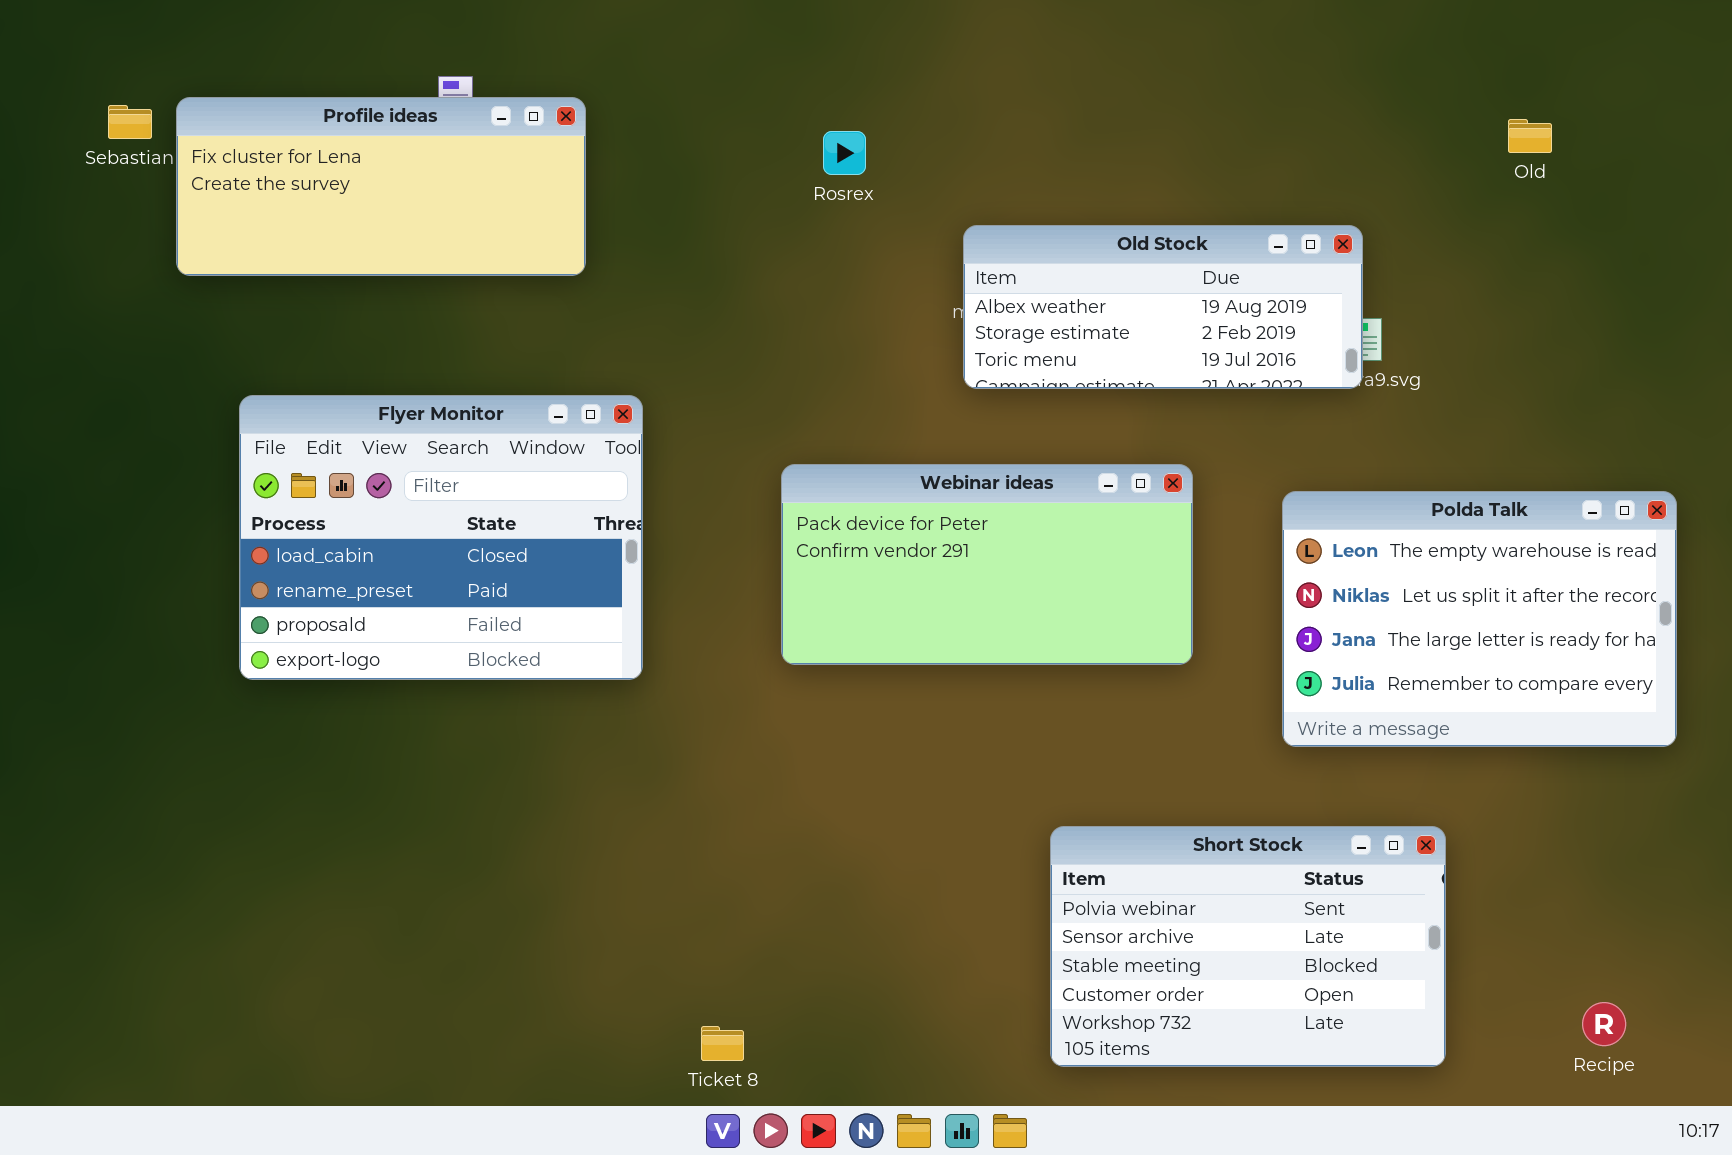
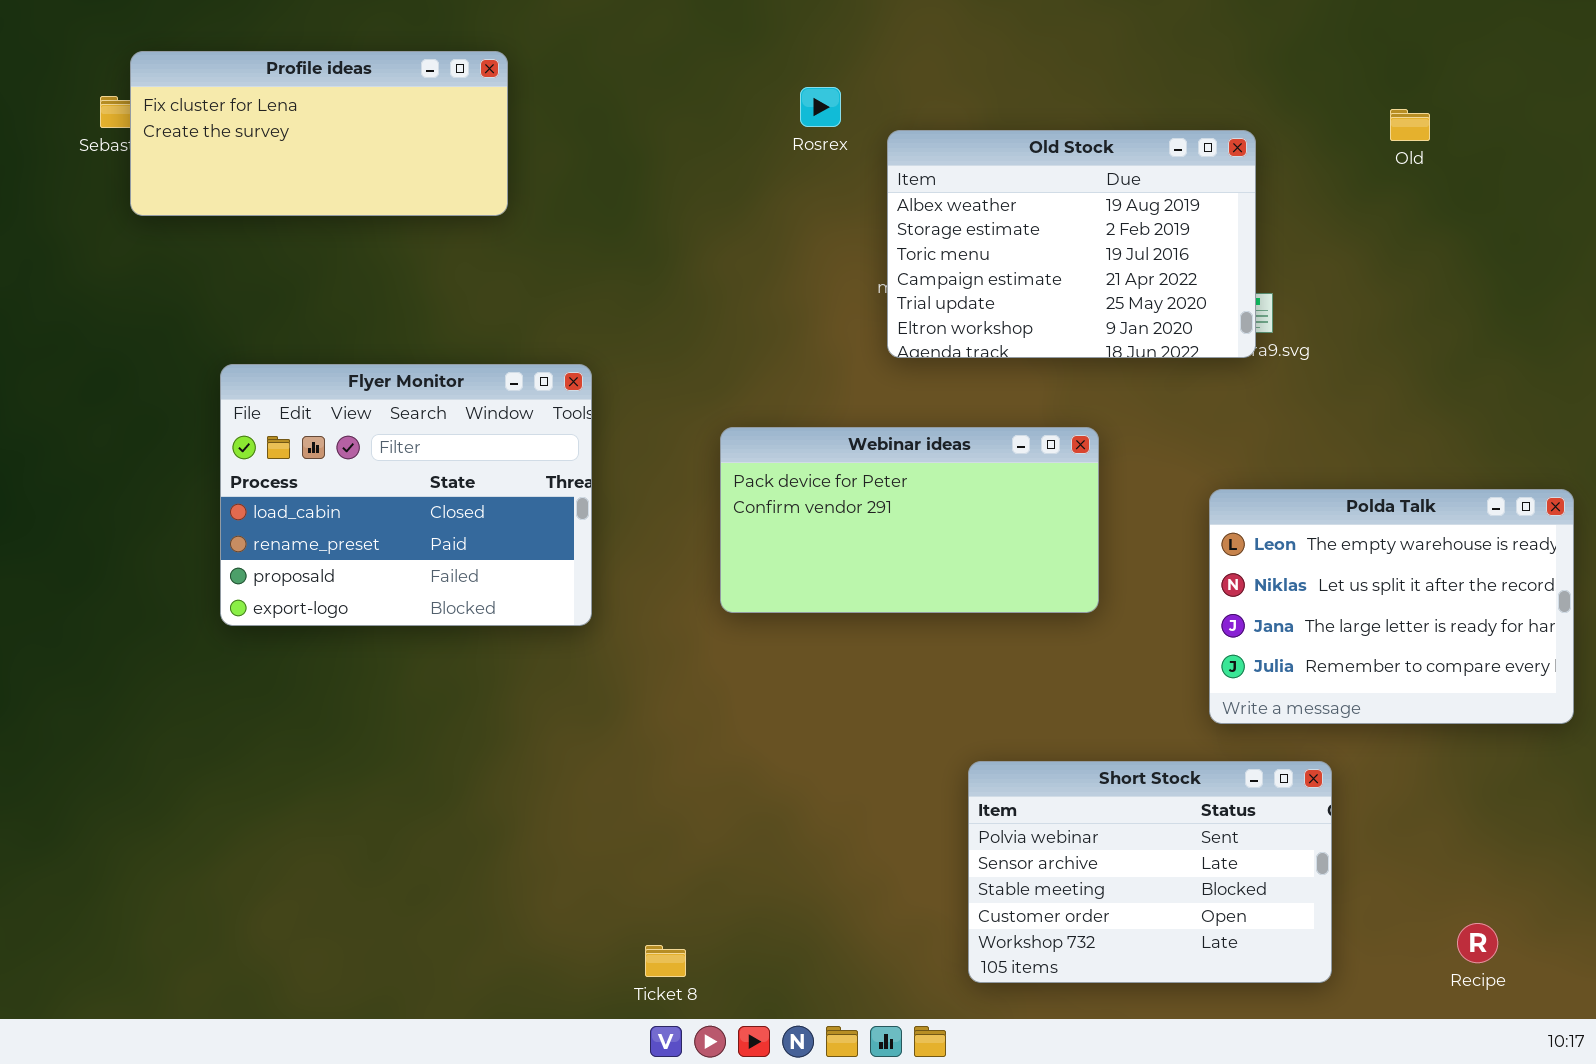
Profile ideas: [176,97,586,276] -> [130,51,508,216], moved
Rosrex: [823,131,866,175] -> [800,87,841,127], moved
Old Stock: [963,225,1363,389] -> [887,130,1256,358], resized
Polda Talk: [1282,491,1677,747] -> [1209,489,1574,724], moved

